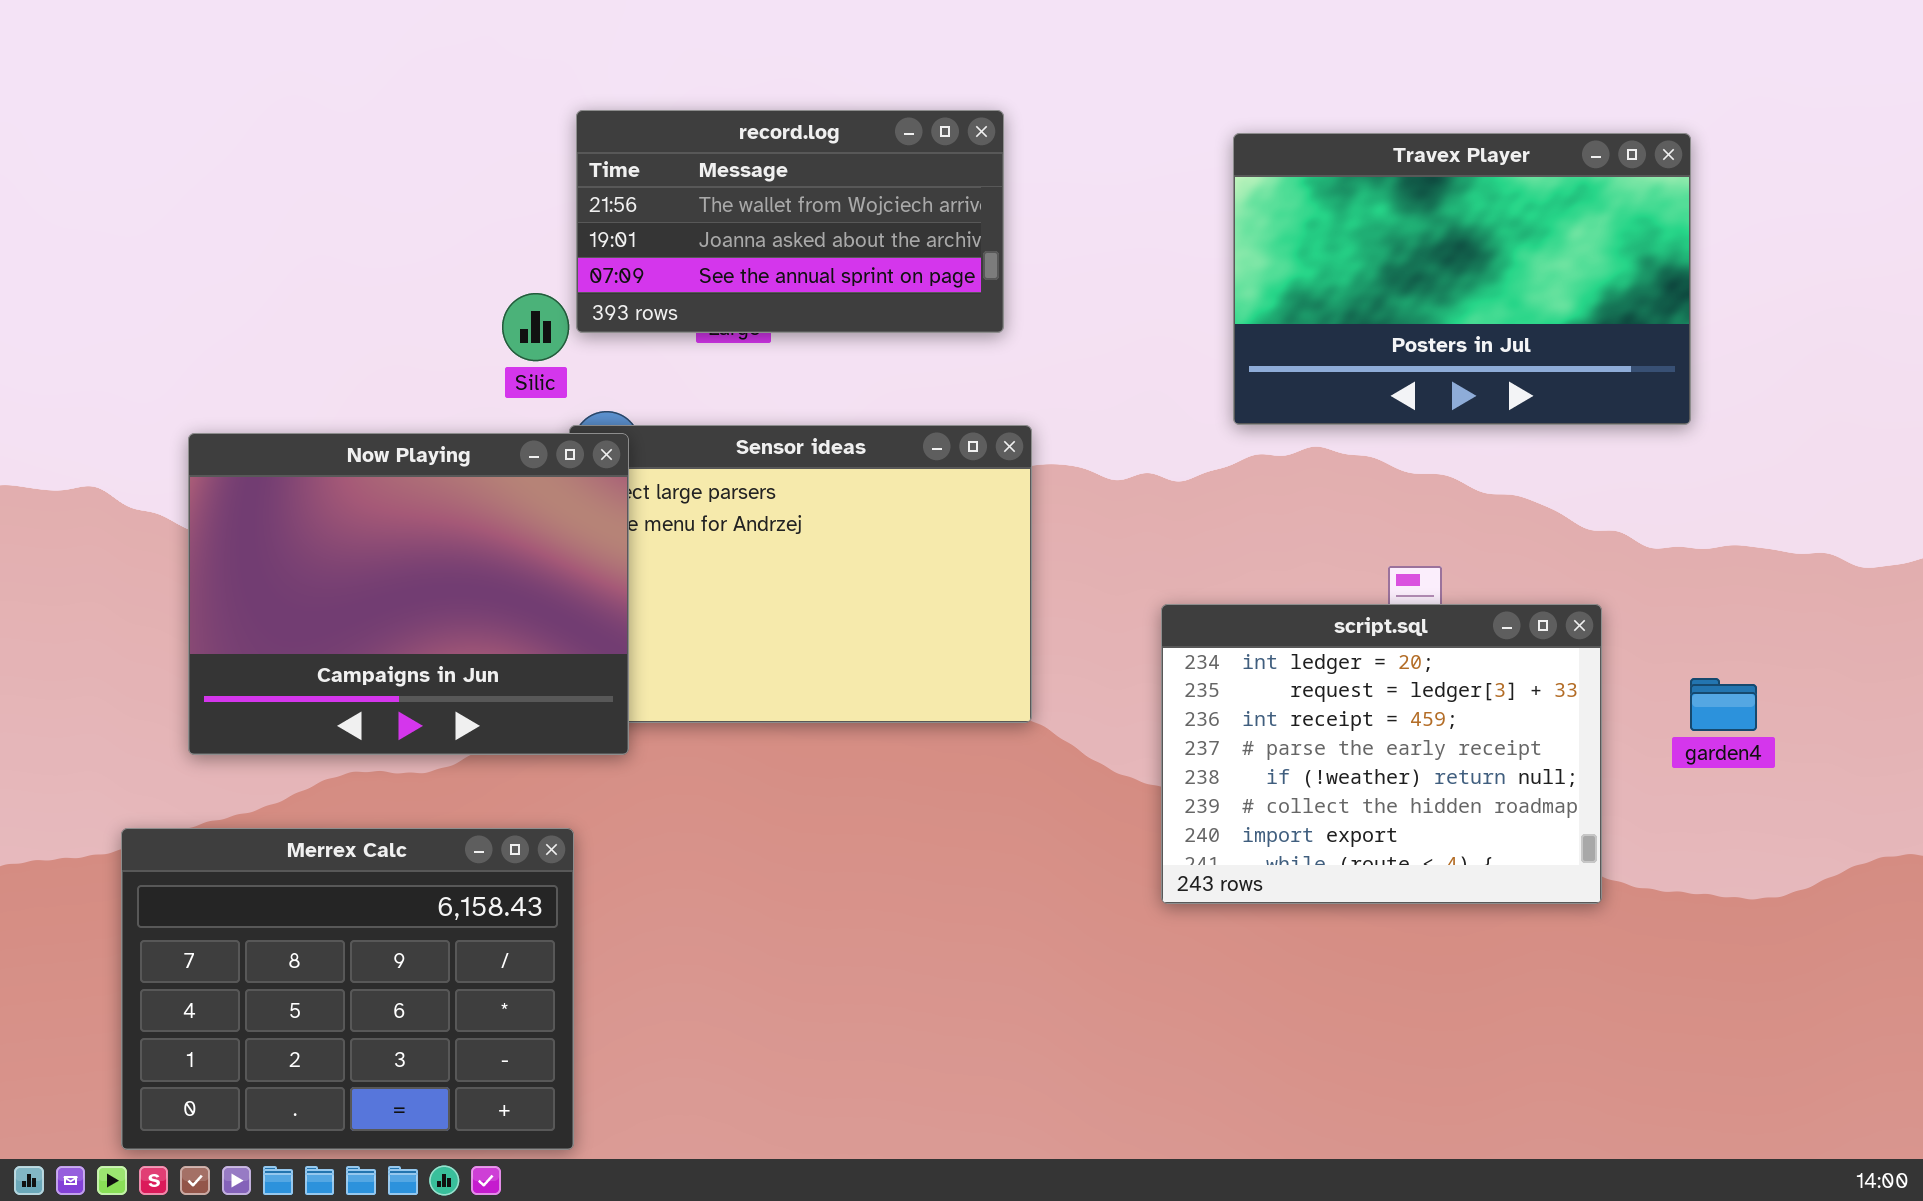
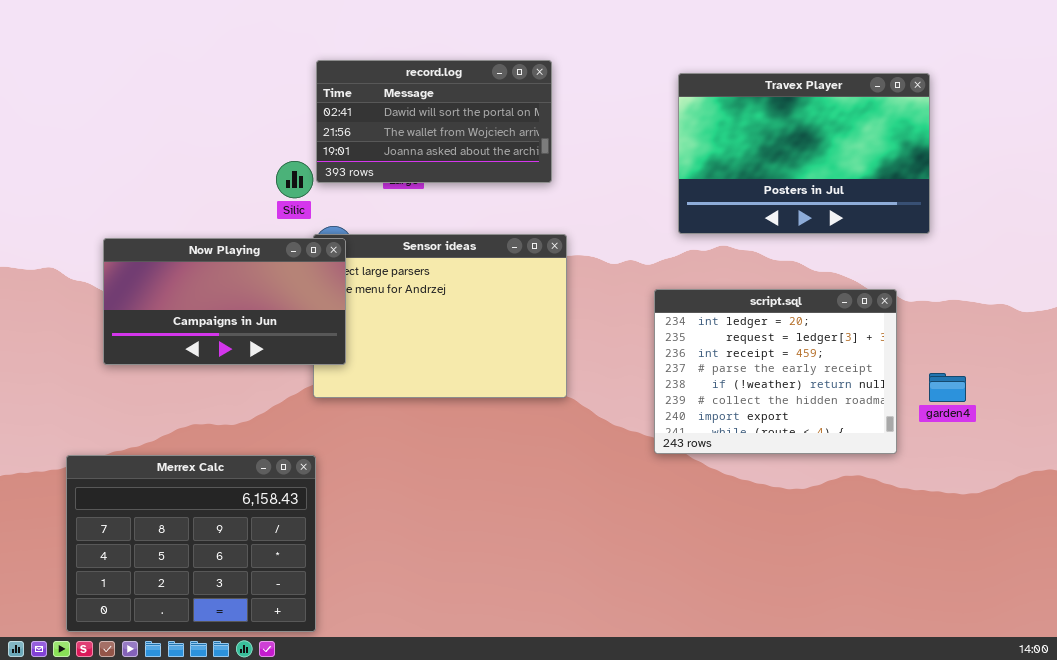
record.log: [576,110,1004,333] -> [316,60,552,183], scrolled up 1 row
Now Playing: [188,433,629,755] -> [103,238,346,365], resized
script.sql: [1161,604,1602,904] -> [654,289,897,454], moved

